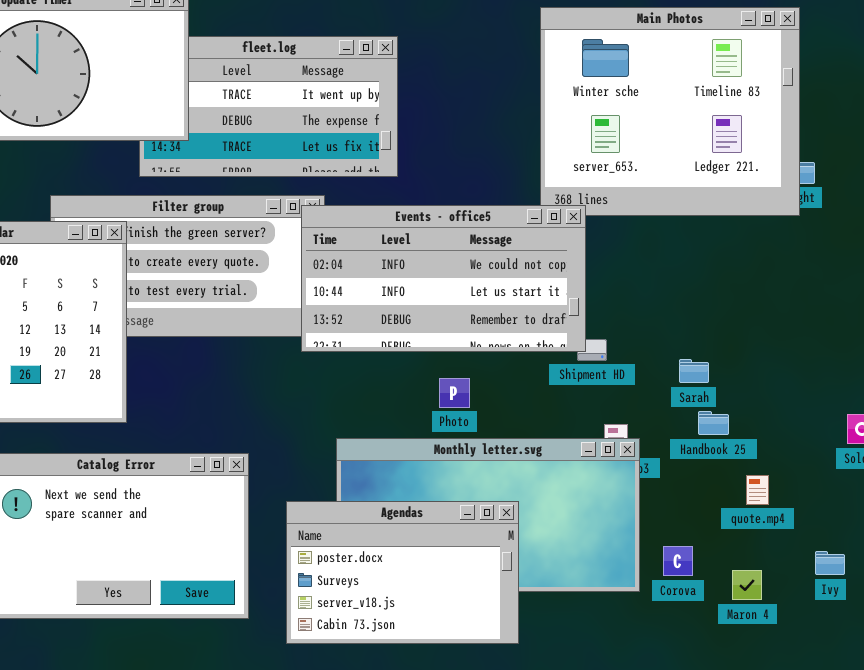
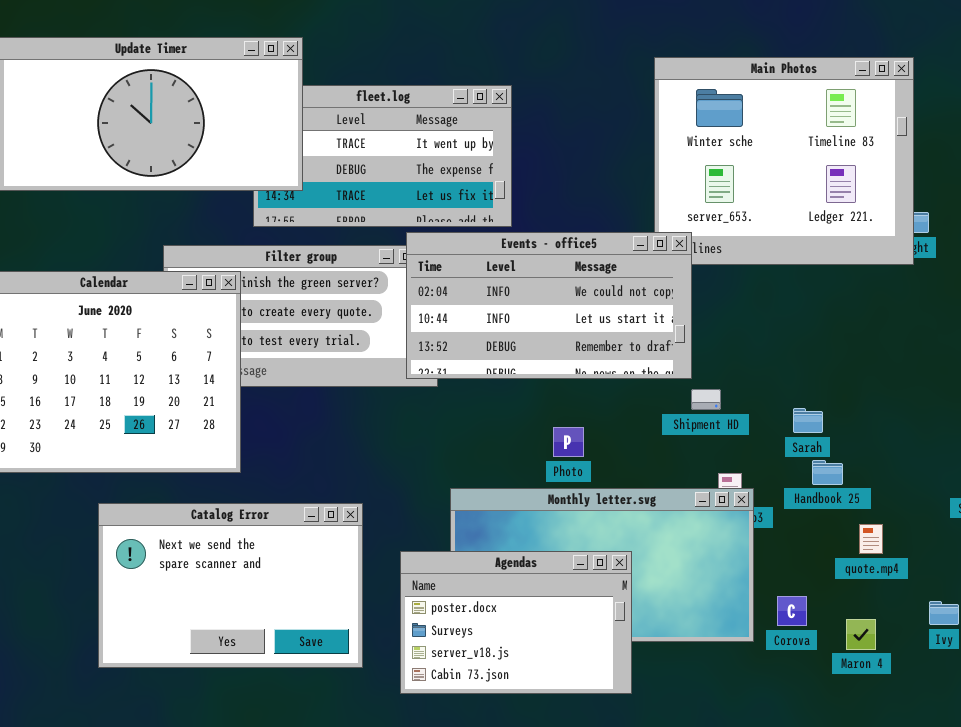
Events - office5: [301,205,586,352] -> [406,232,692,379], moved

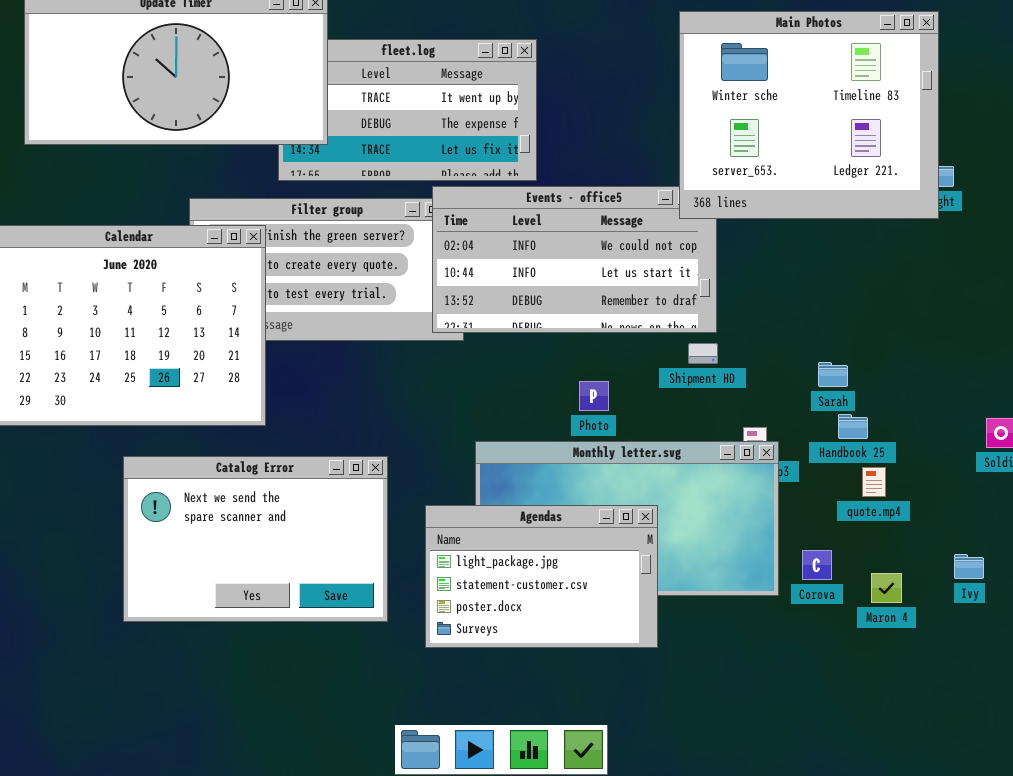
Main Photos: [654,57,914,265] -> [679,11,939,219], raised
Shipment HD: [691,389,721,410] -> [688,343,718,364], moved
quote.mp4: [859,524,883,554] -> [862,467,886,497], moved
Agendas: [400,551,632,694] -> [425,505,658,648], scrolled up 2 rows

